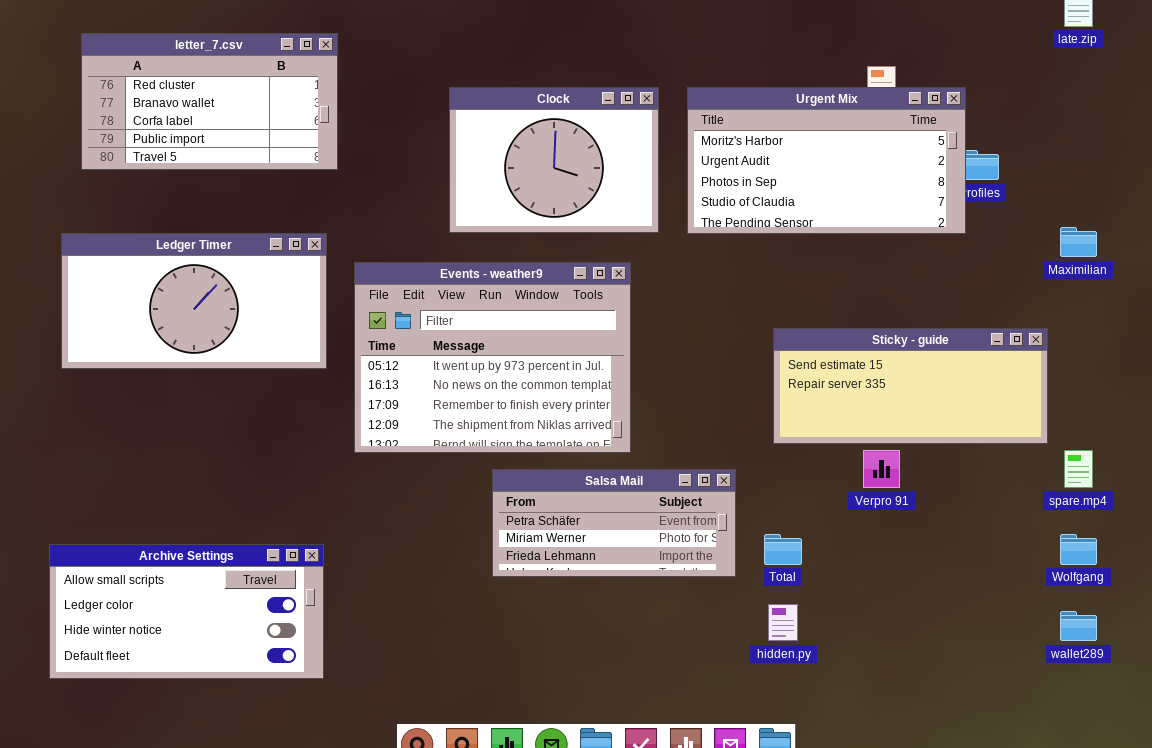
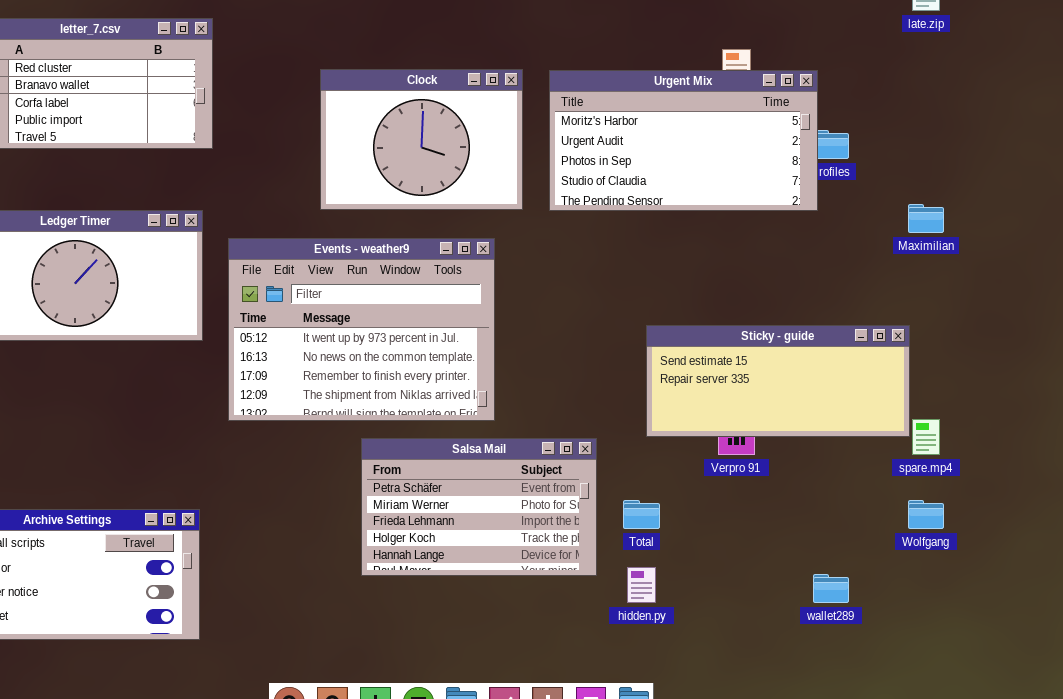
Sticky - guide: [773,328,1048,444] -> [646,325,910,437], moved
Salsa Mail: [492,469,736,577] -> [361,438,597,576], resized
wallet289: [1060,611,1097,641] -> [813,574,849,603], moved

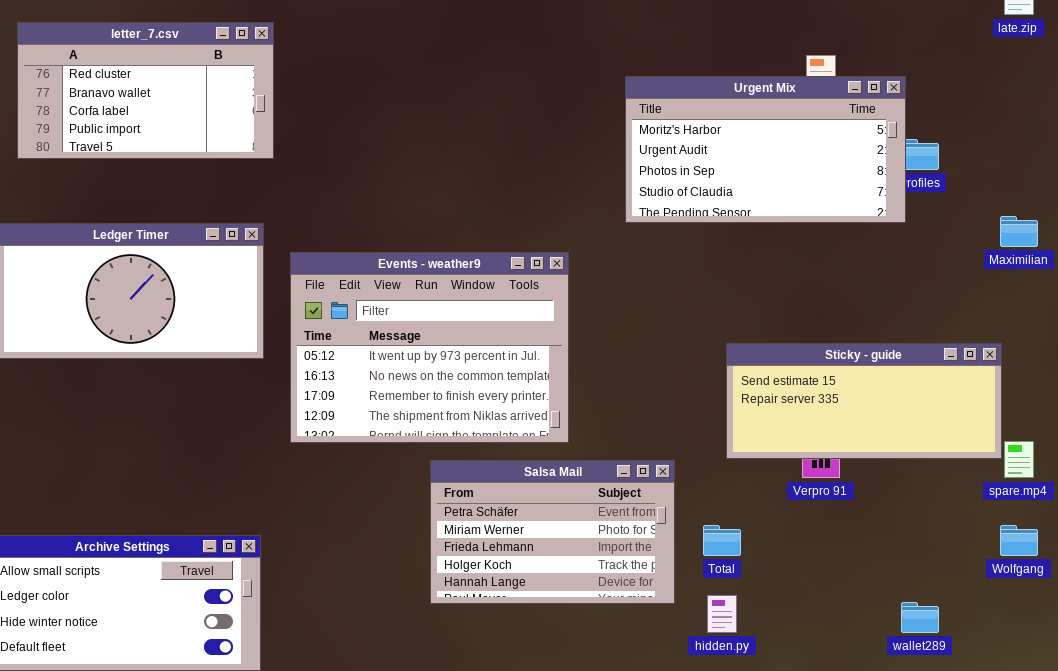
Clock: [320,69,523,210] -> none, closed

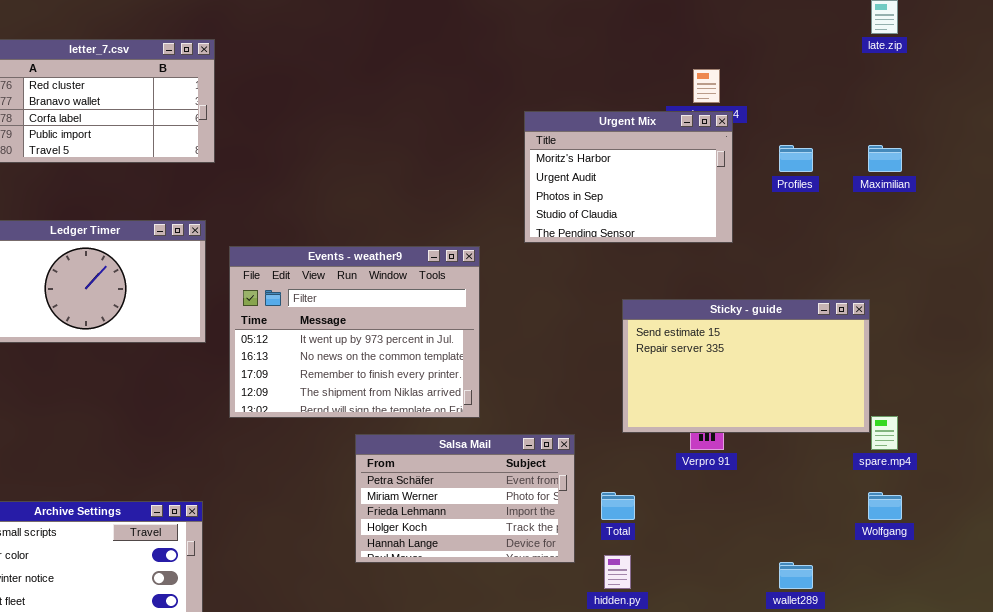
Urgent Mix: [625,76,906,223] -> [524,111,733,243], moved, resized
Maximilian: [1000,216,1038,247] -> [868,145,902,172], moved
Sticky - guide: [726,343,1002,459] -> [622,299,870,433], resized

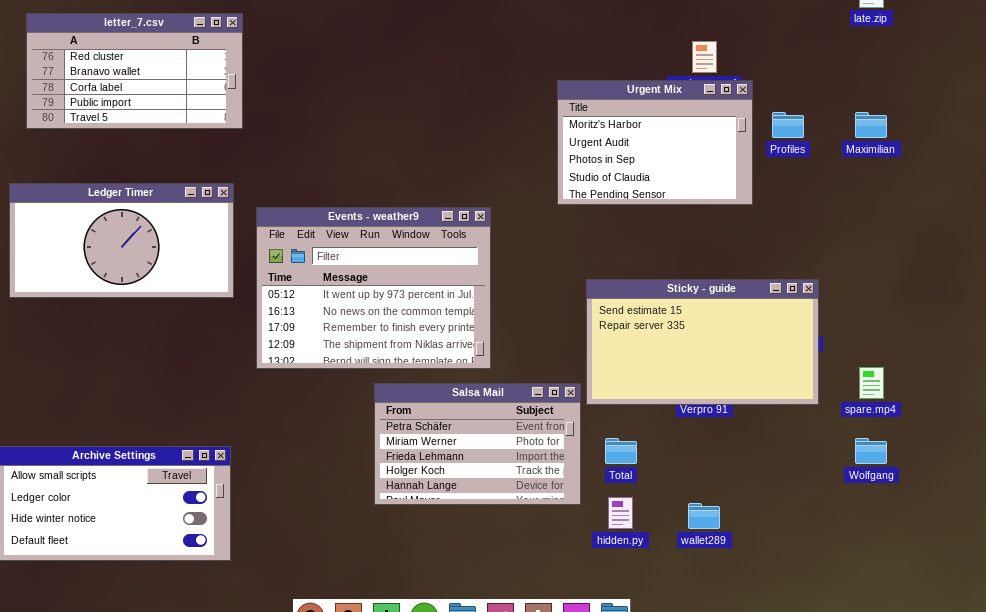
Urgent Mix: [524,111,733,243] -> [557,80,753,205], moved
Sticky - guide: [622,299,870,433] -> [586,279,819,405], moved
wallet289: [779,562,813,589] -> [688,503,720,529], moved

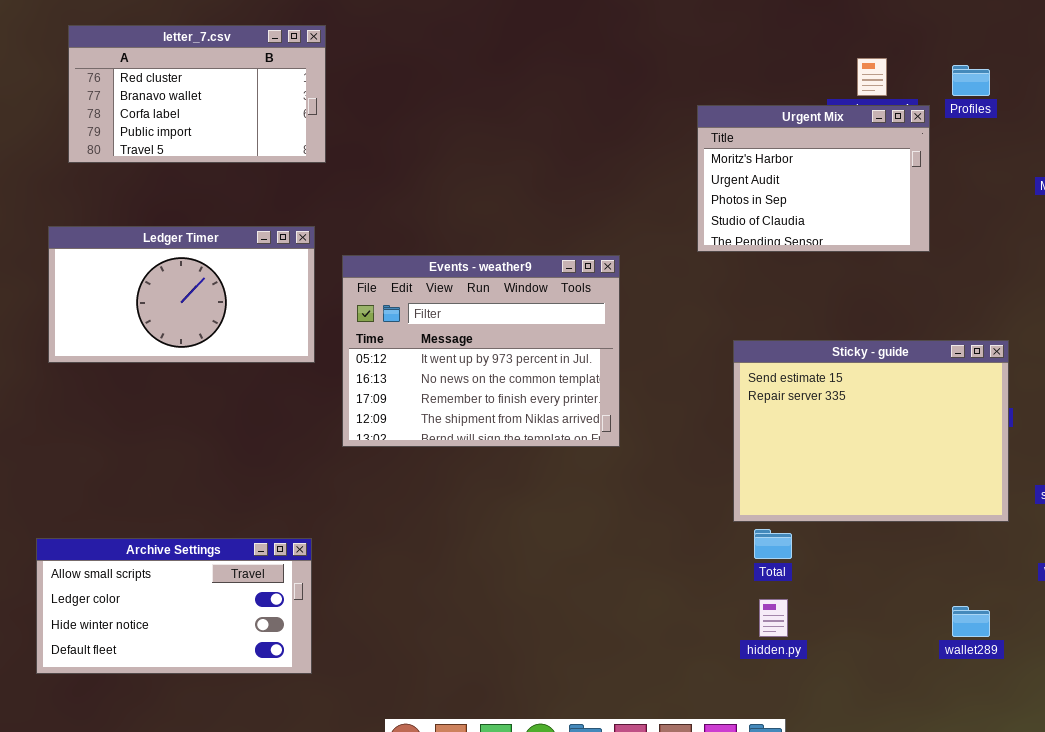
Profiles: [772,112,804,138] -> [952,65,990,96], moved
Sticky - guide: [586,279,819,405] -> [733,340,1009,522], resized
Salsa Mail: [374,383,581,505] -> none, closed
wallet289: [688,503,720,529] -> [952,606,990,637], moved

